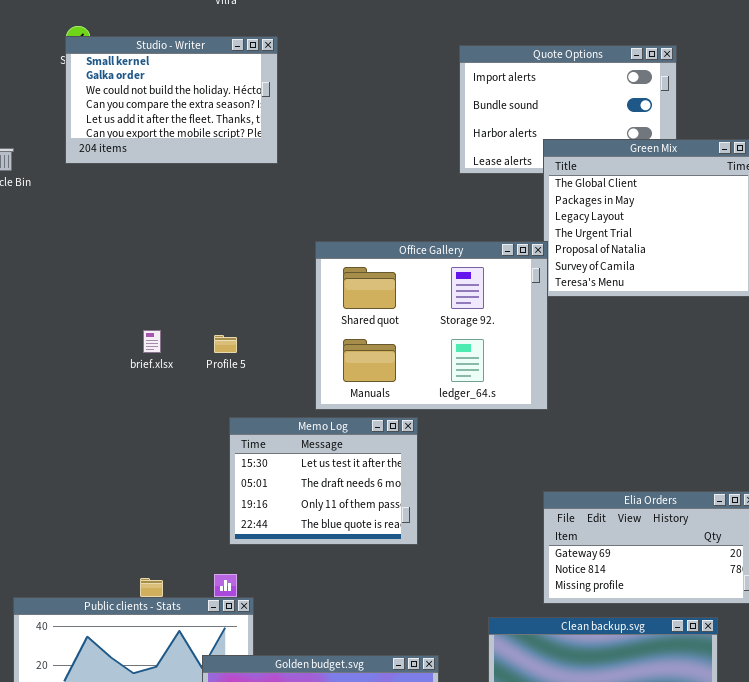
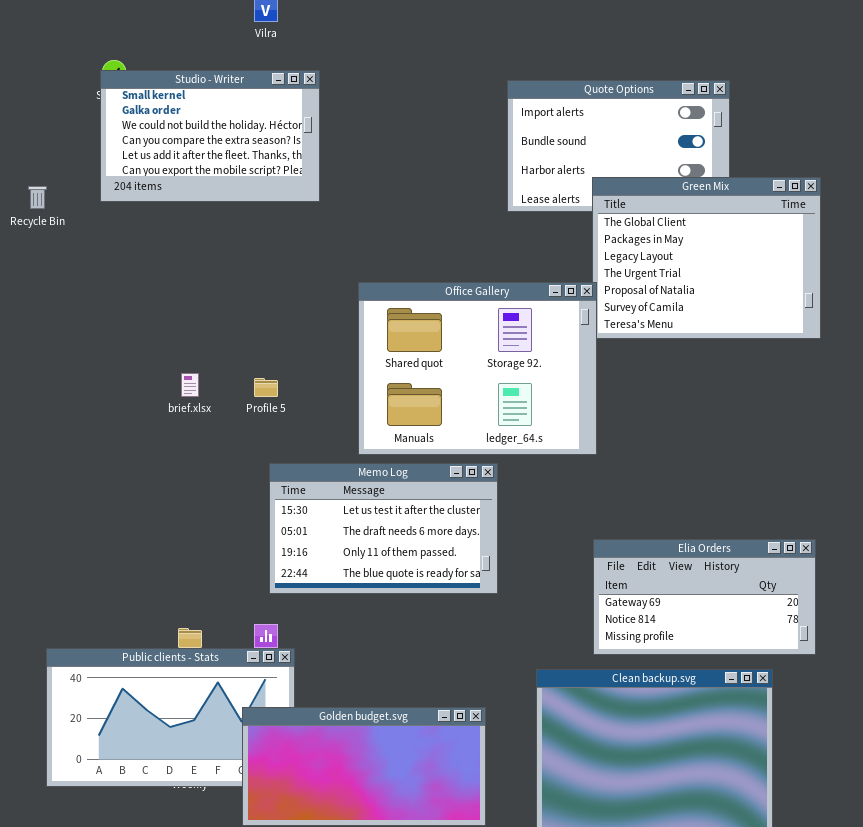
Memo Log: [229,417,418,545] -> [269,463,498,594], resized

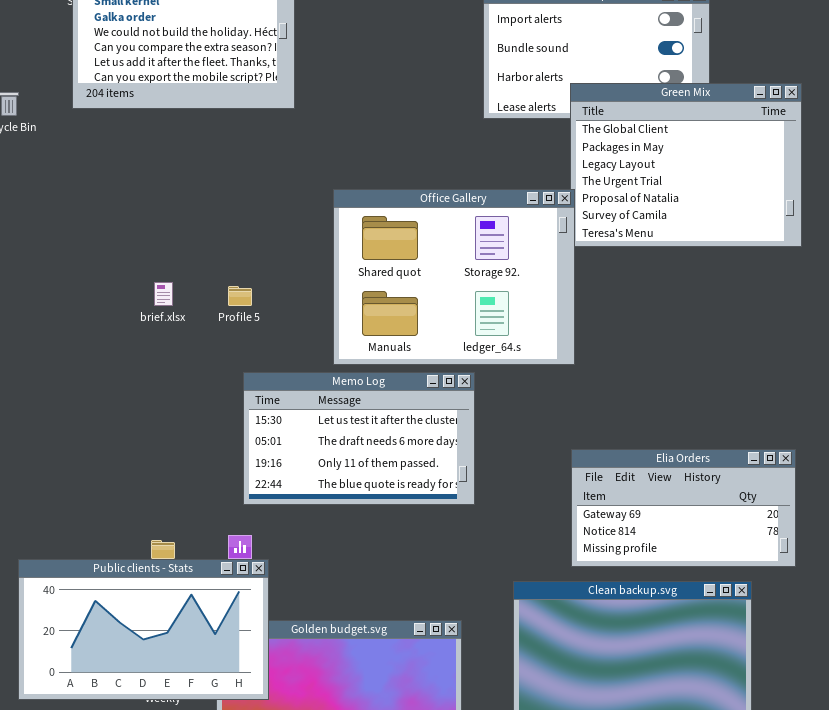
Public clients - Stats: [46,648,295,787] -> [18,559,269,700], raised

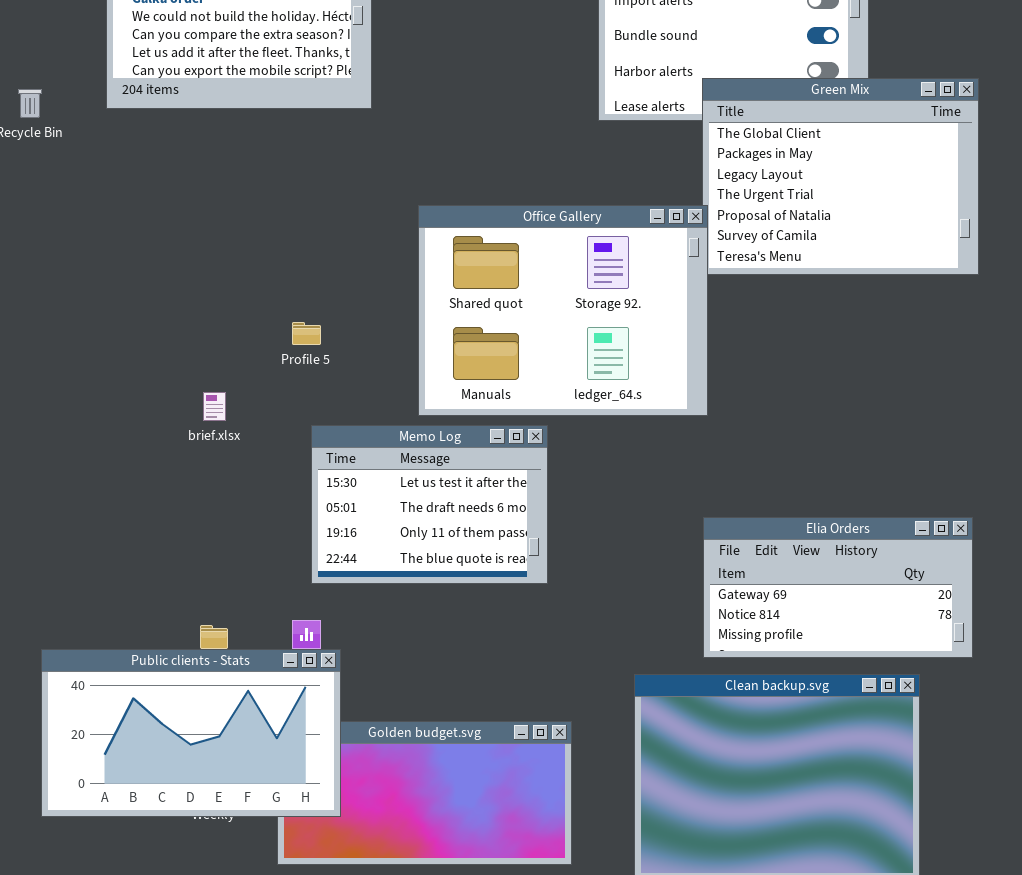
brief.xlsx: [154,282,173,306] -> [203,392,226,421], moved
Memo Log: [243,372,475,505] -> [311,425,548,584], resized

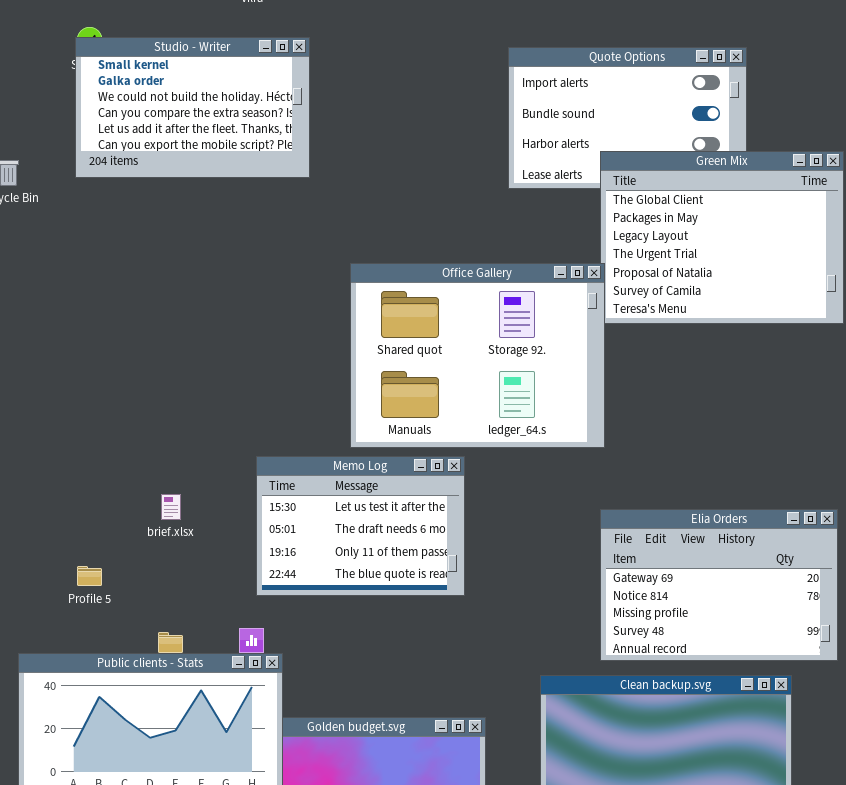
Profile 5: [292,322,321,345] -> [77,566,102,586], moved
brief.xlsx: [203,392,226,421] -> [161,494,181,520], moved
Elia Orders: [703,517,973,658] -> [600,509,838,661], resized

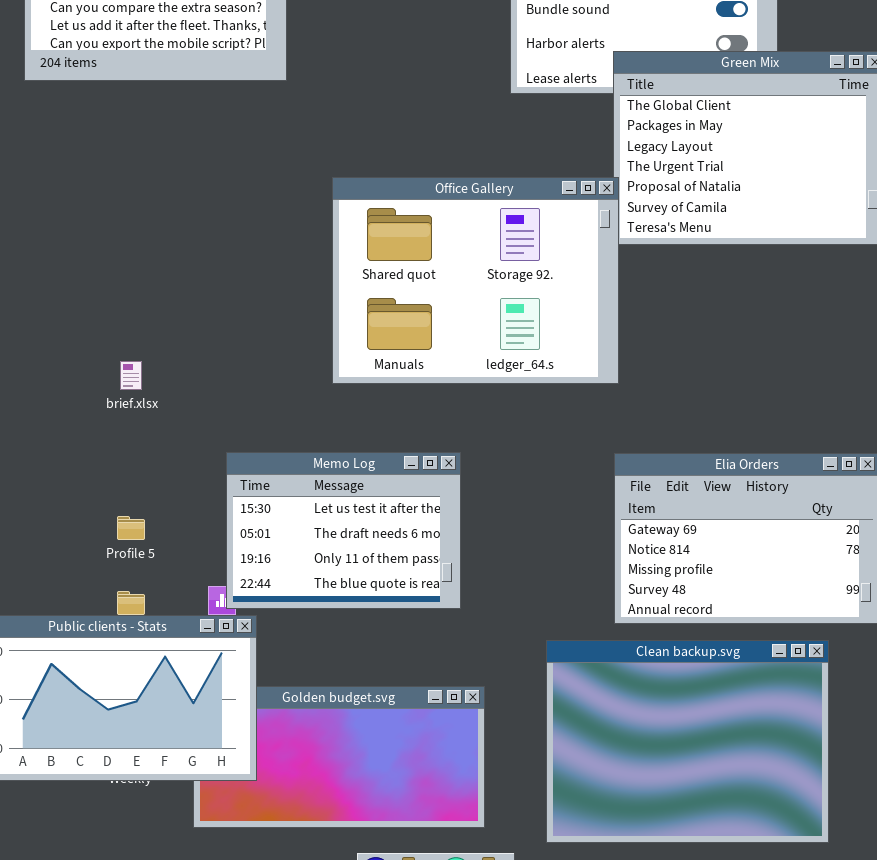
Memo Log: [256,456,465,596] -> [226,452,461,609], moved
brief.xlsx: [161,494,181,520] -> [120,361,142,390], moved
Profile 5: [77,566,102,586] -> [117,516,145,540], moved

